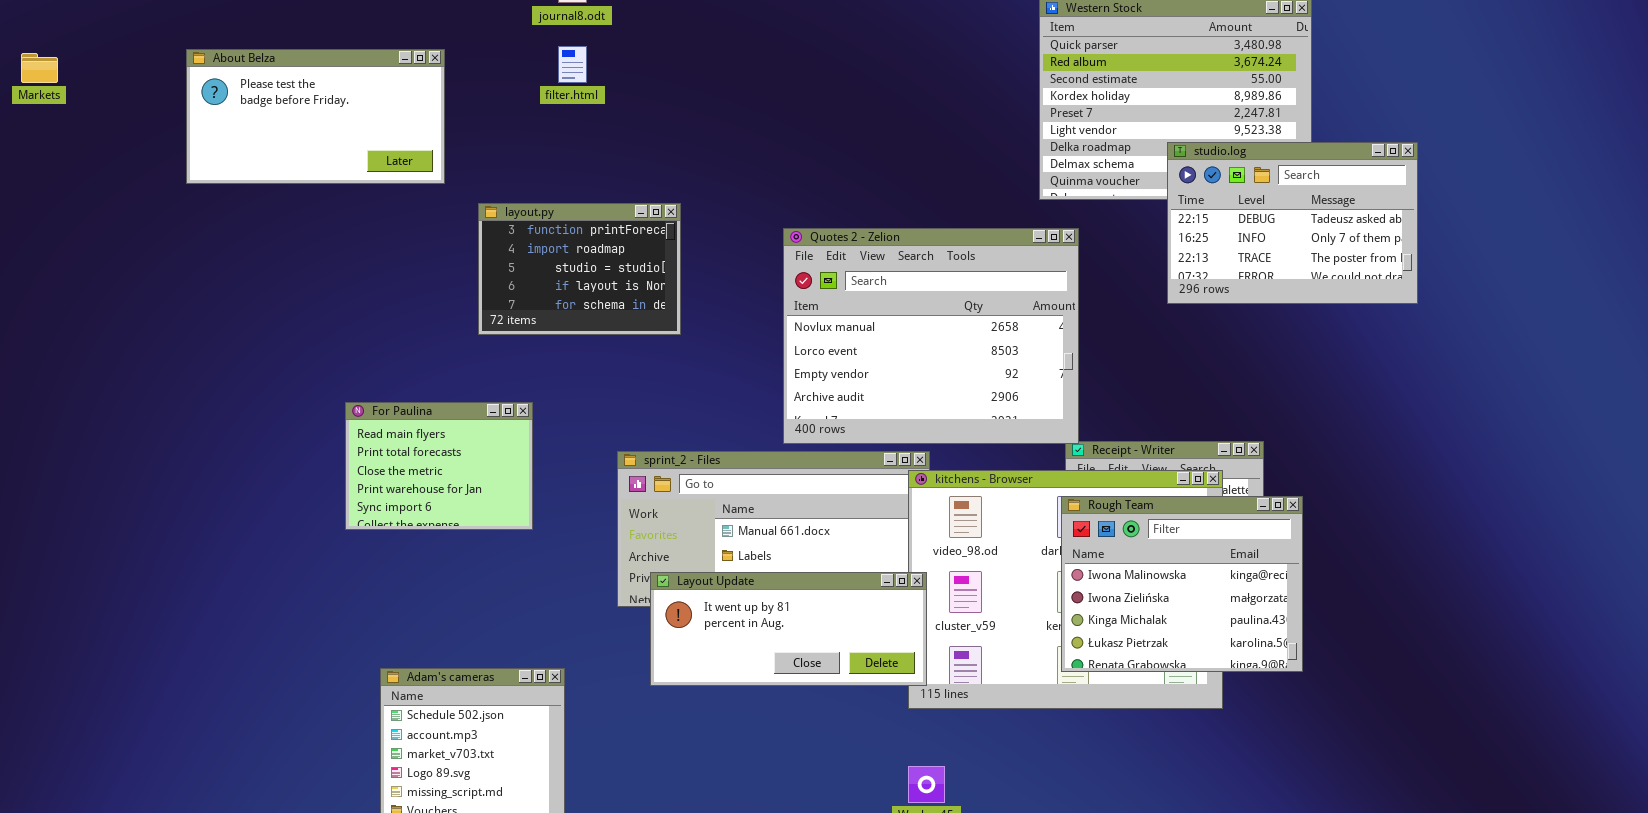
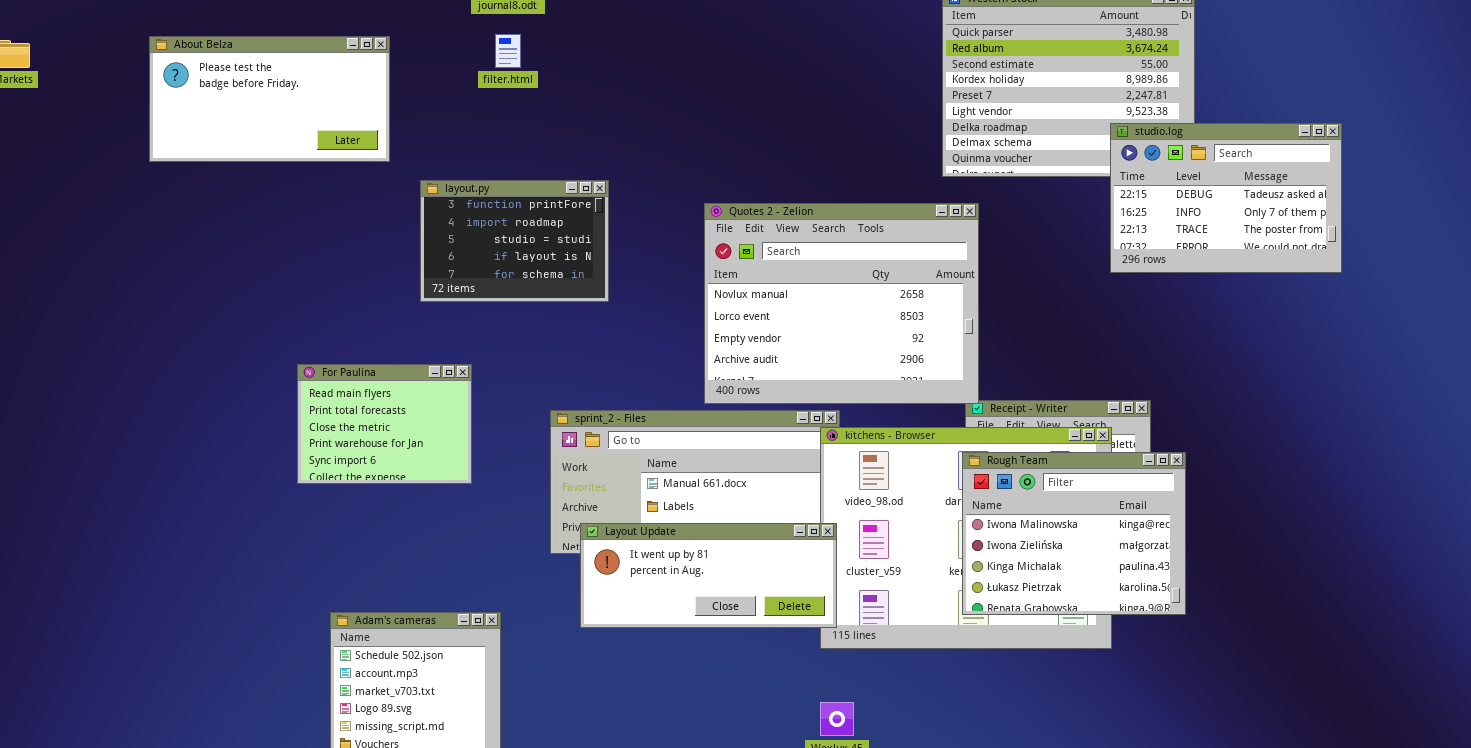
studio.log: [1167,142,1418,304] -> [1110,123,1342,273], moved

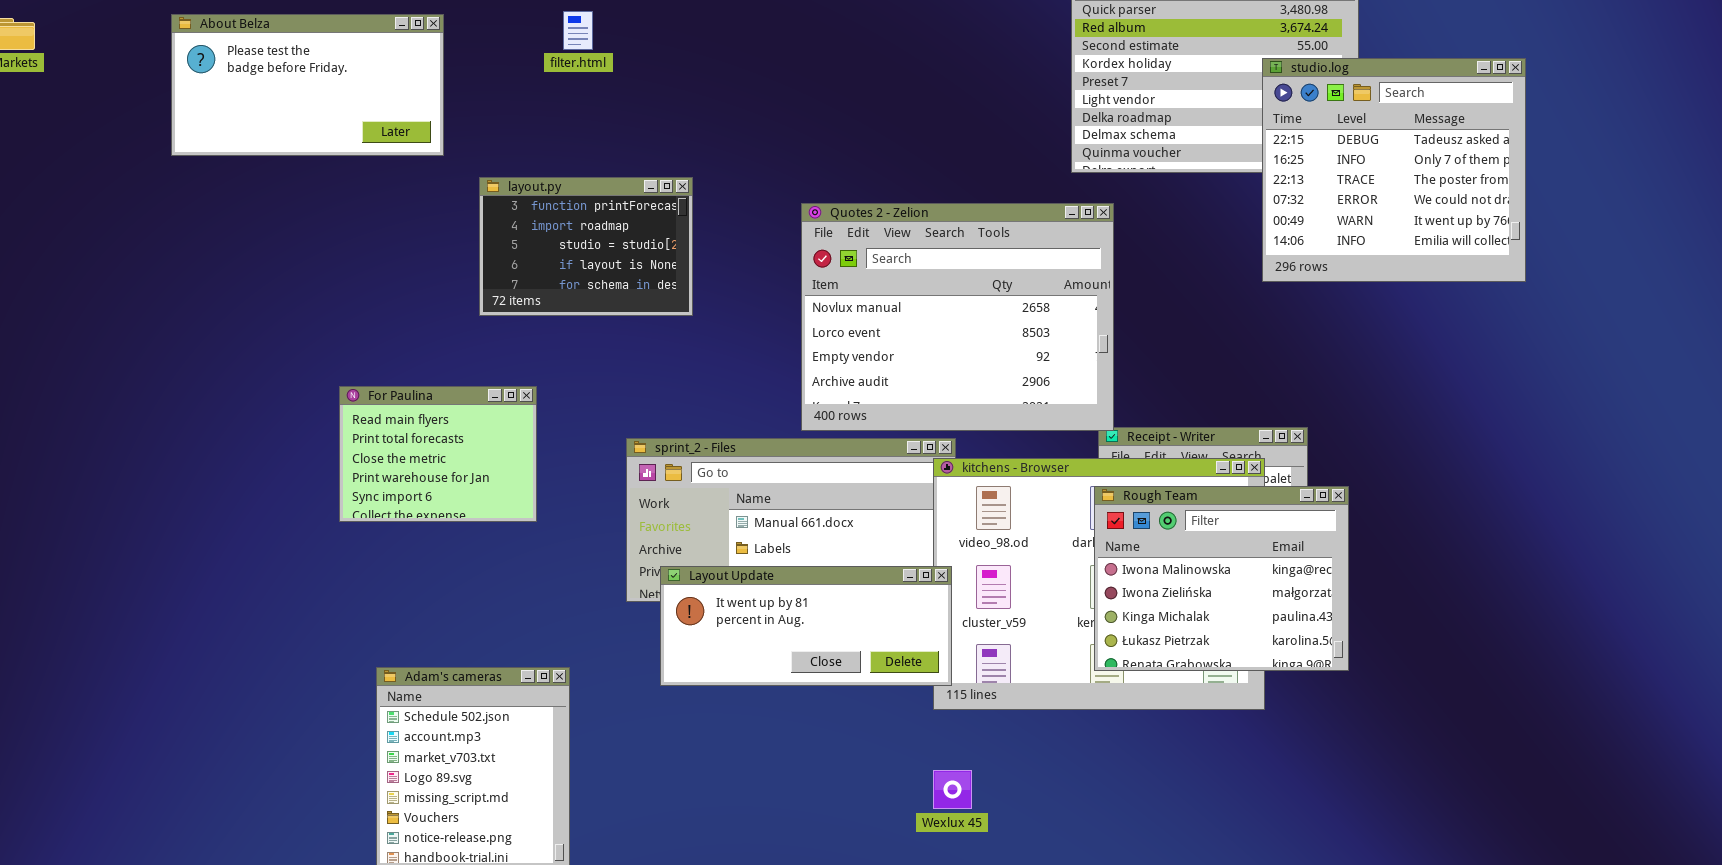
studio.log: [1110,123,1342,273] -> [1262,58,1526,282], resized

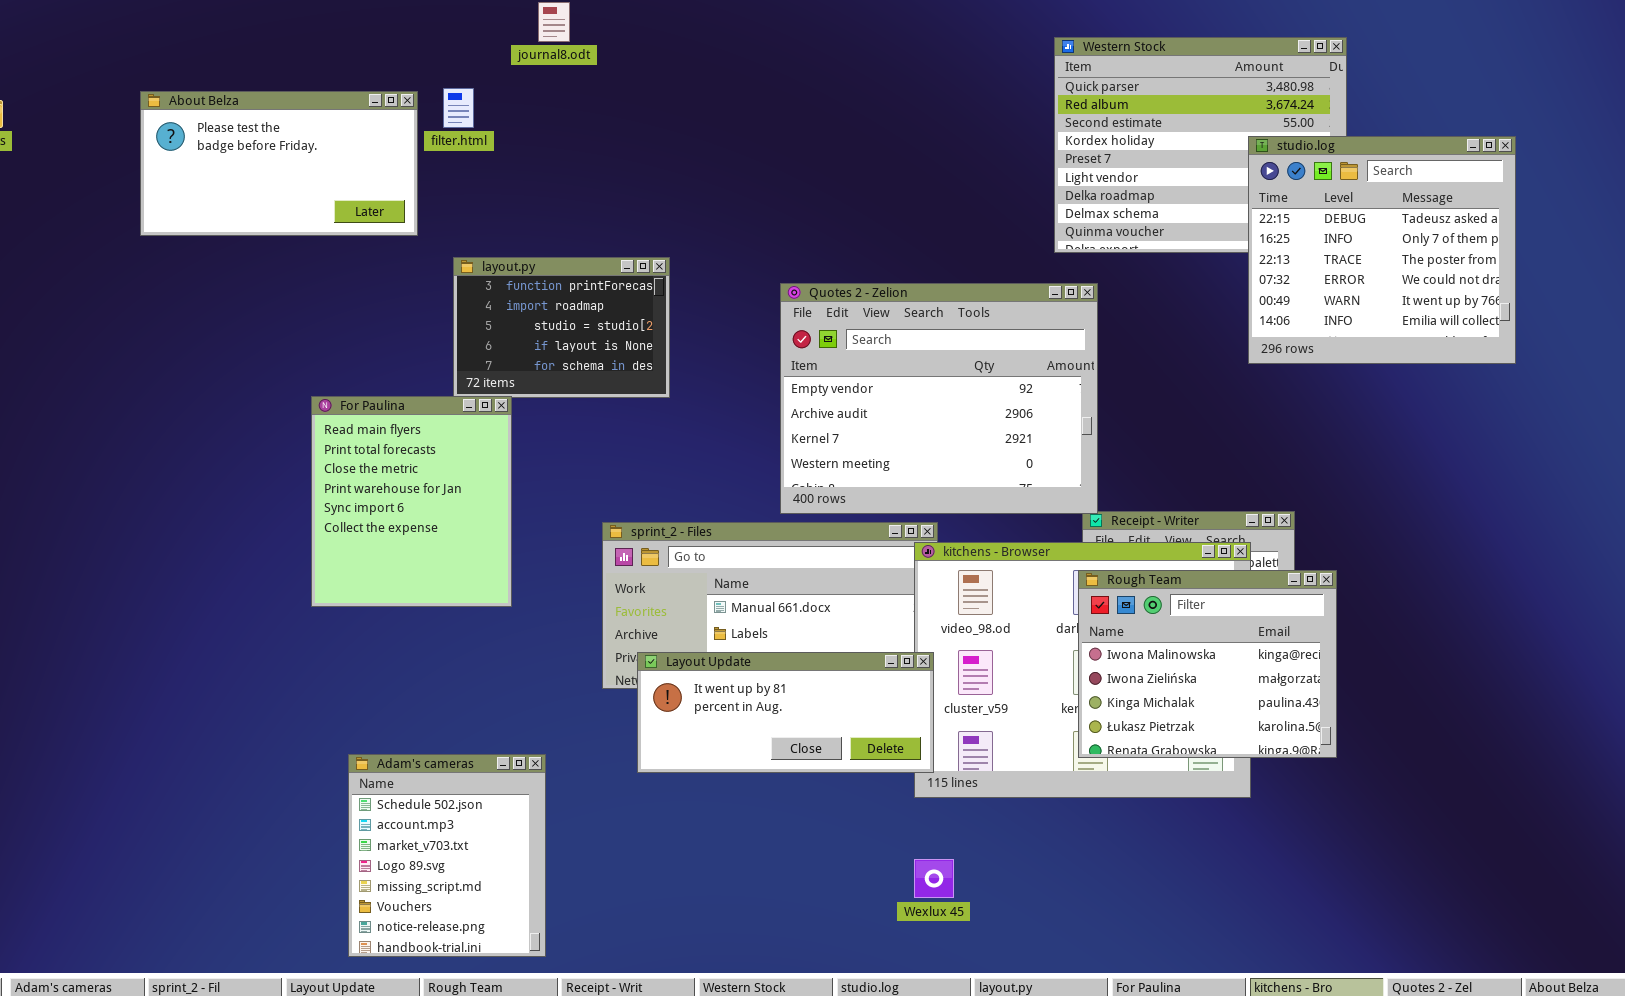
filter.html: [563,11,593,50] -> [443,88,474,128], moved
Quotes 2 - Zelion: [801,203,1114,431] -> [780,283,1098,514], scrolled down 2 rows
For Paulina: [339,386,537,522] -> [311,396,512,607], resized

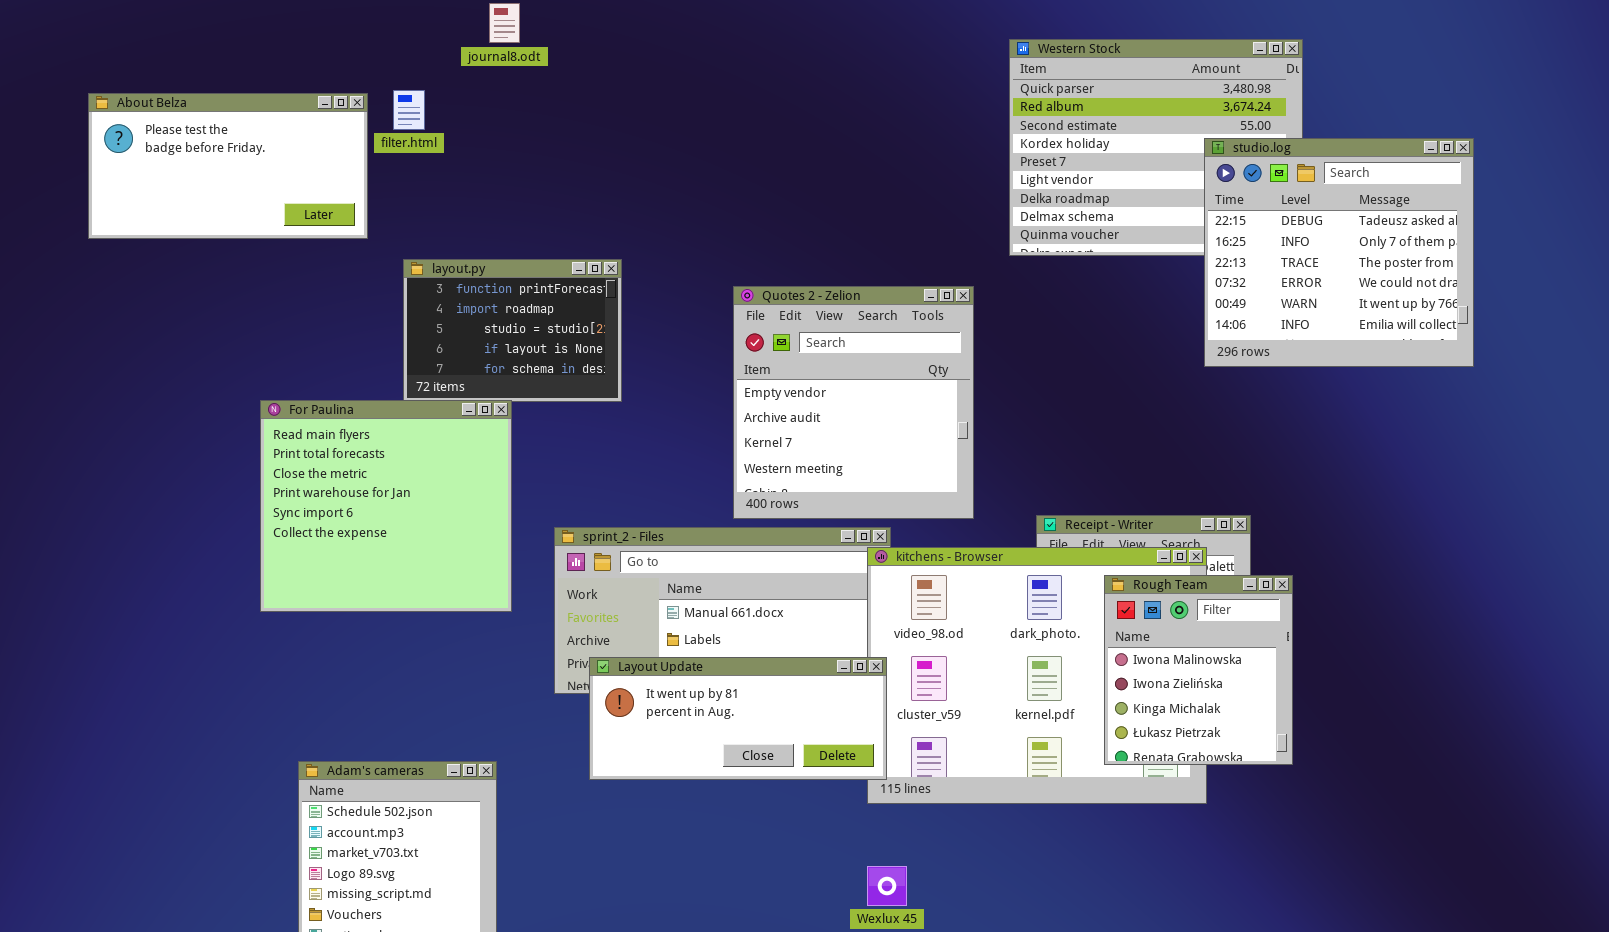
Quotes 2 - Zelion: [780,283,1098,514] -> [733,286,974,519], resized
For Paulina: [311,396,512,607] -> [260,400,512,612], resized
Rough Team: [1078,570,1337,758] -> [1104,575,1293,765], resized

